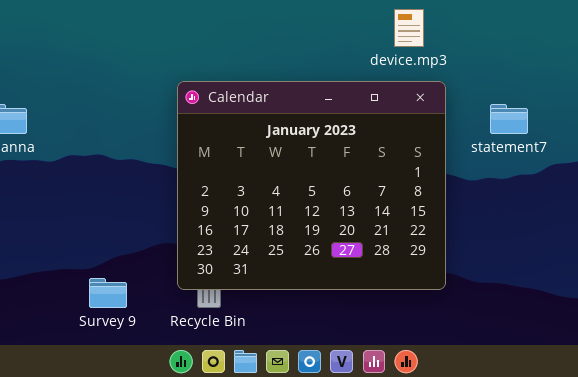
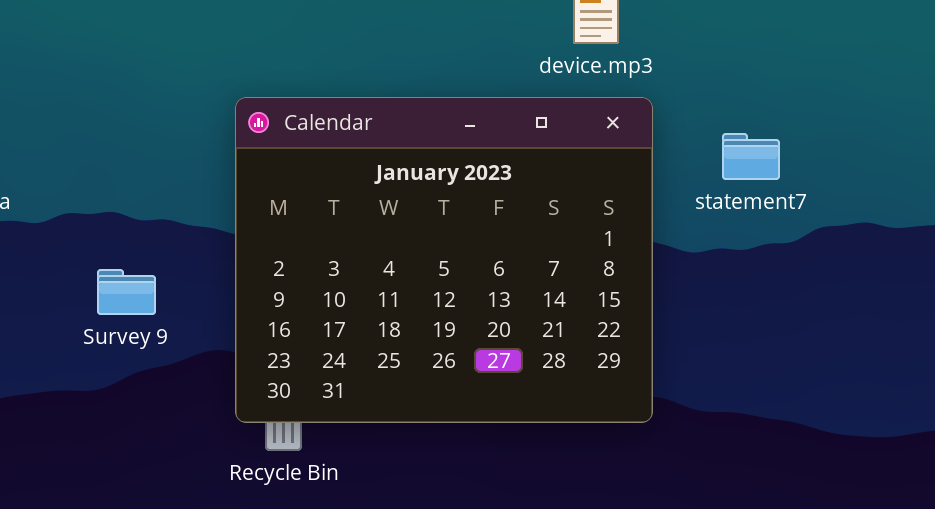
Survey 9: [89,278,127,308] -> [97,269,156,315], moved

